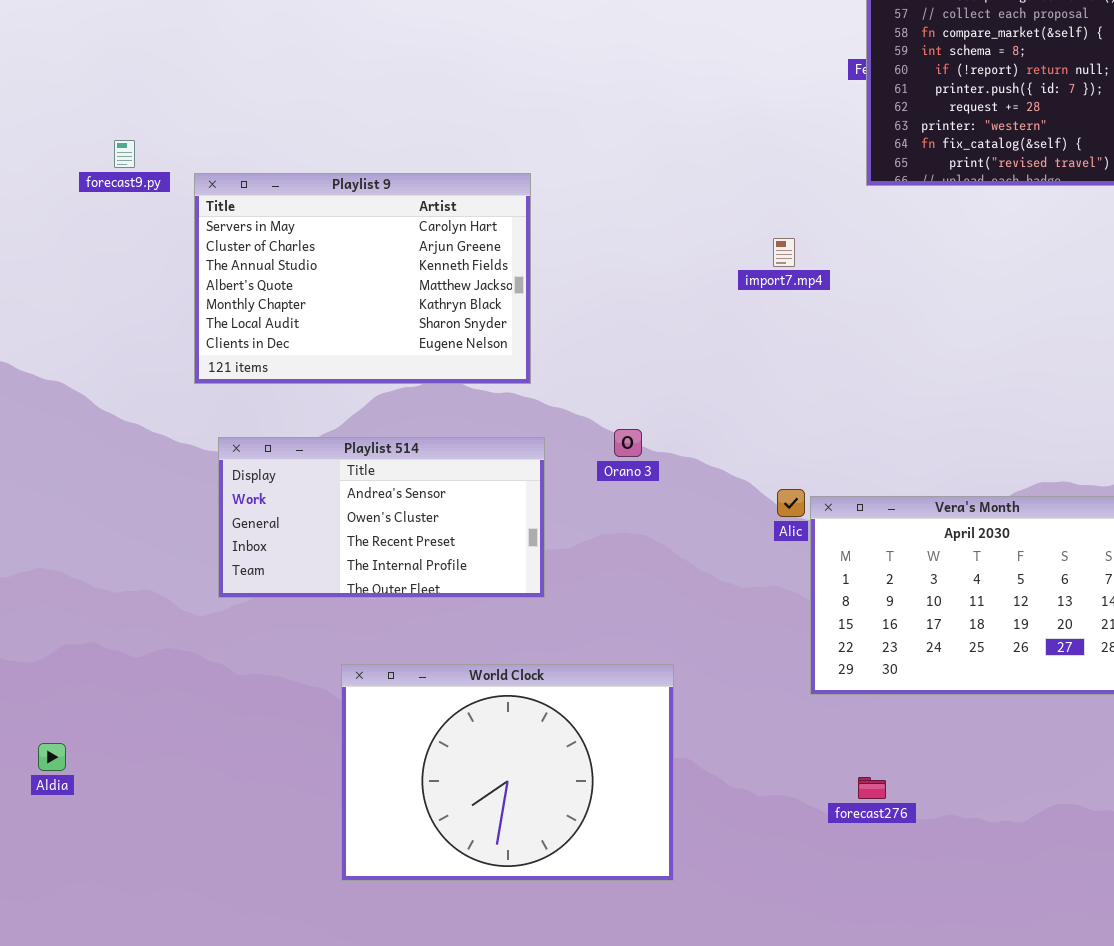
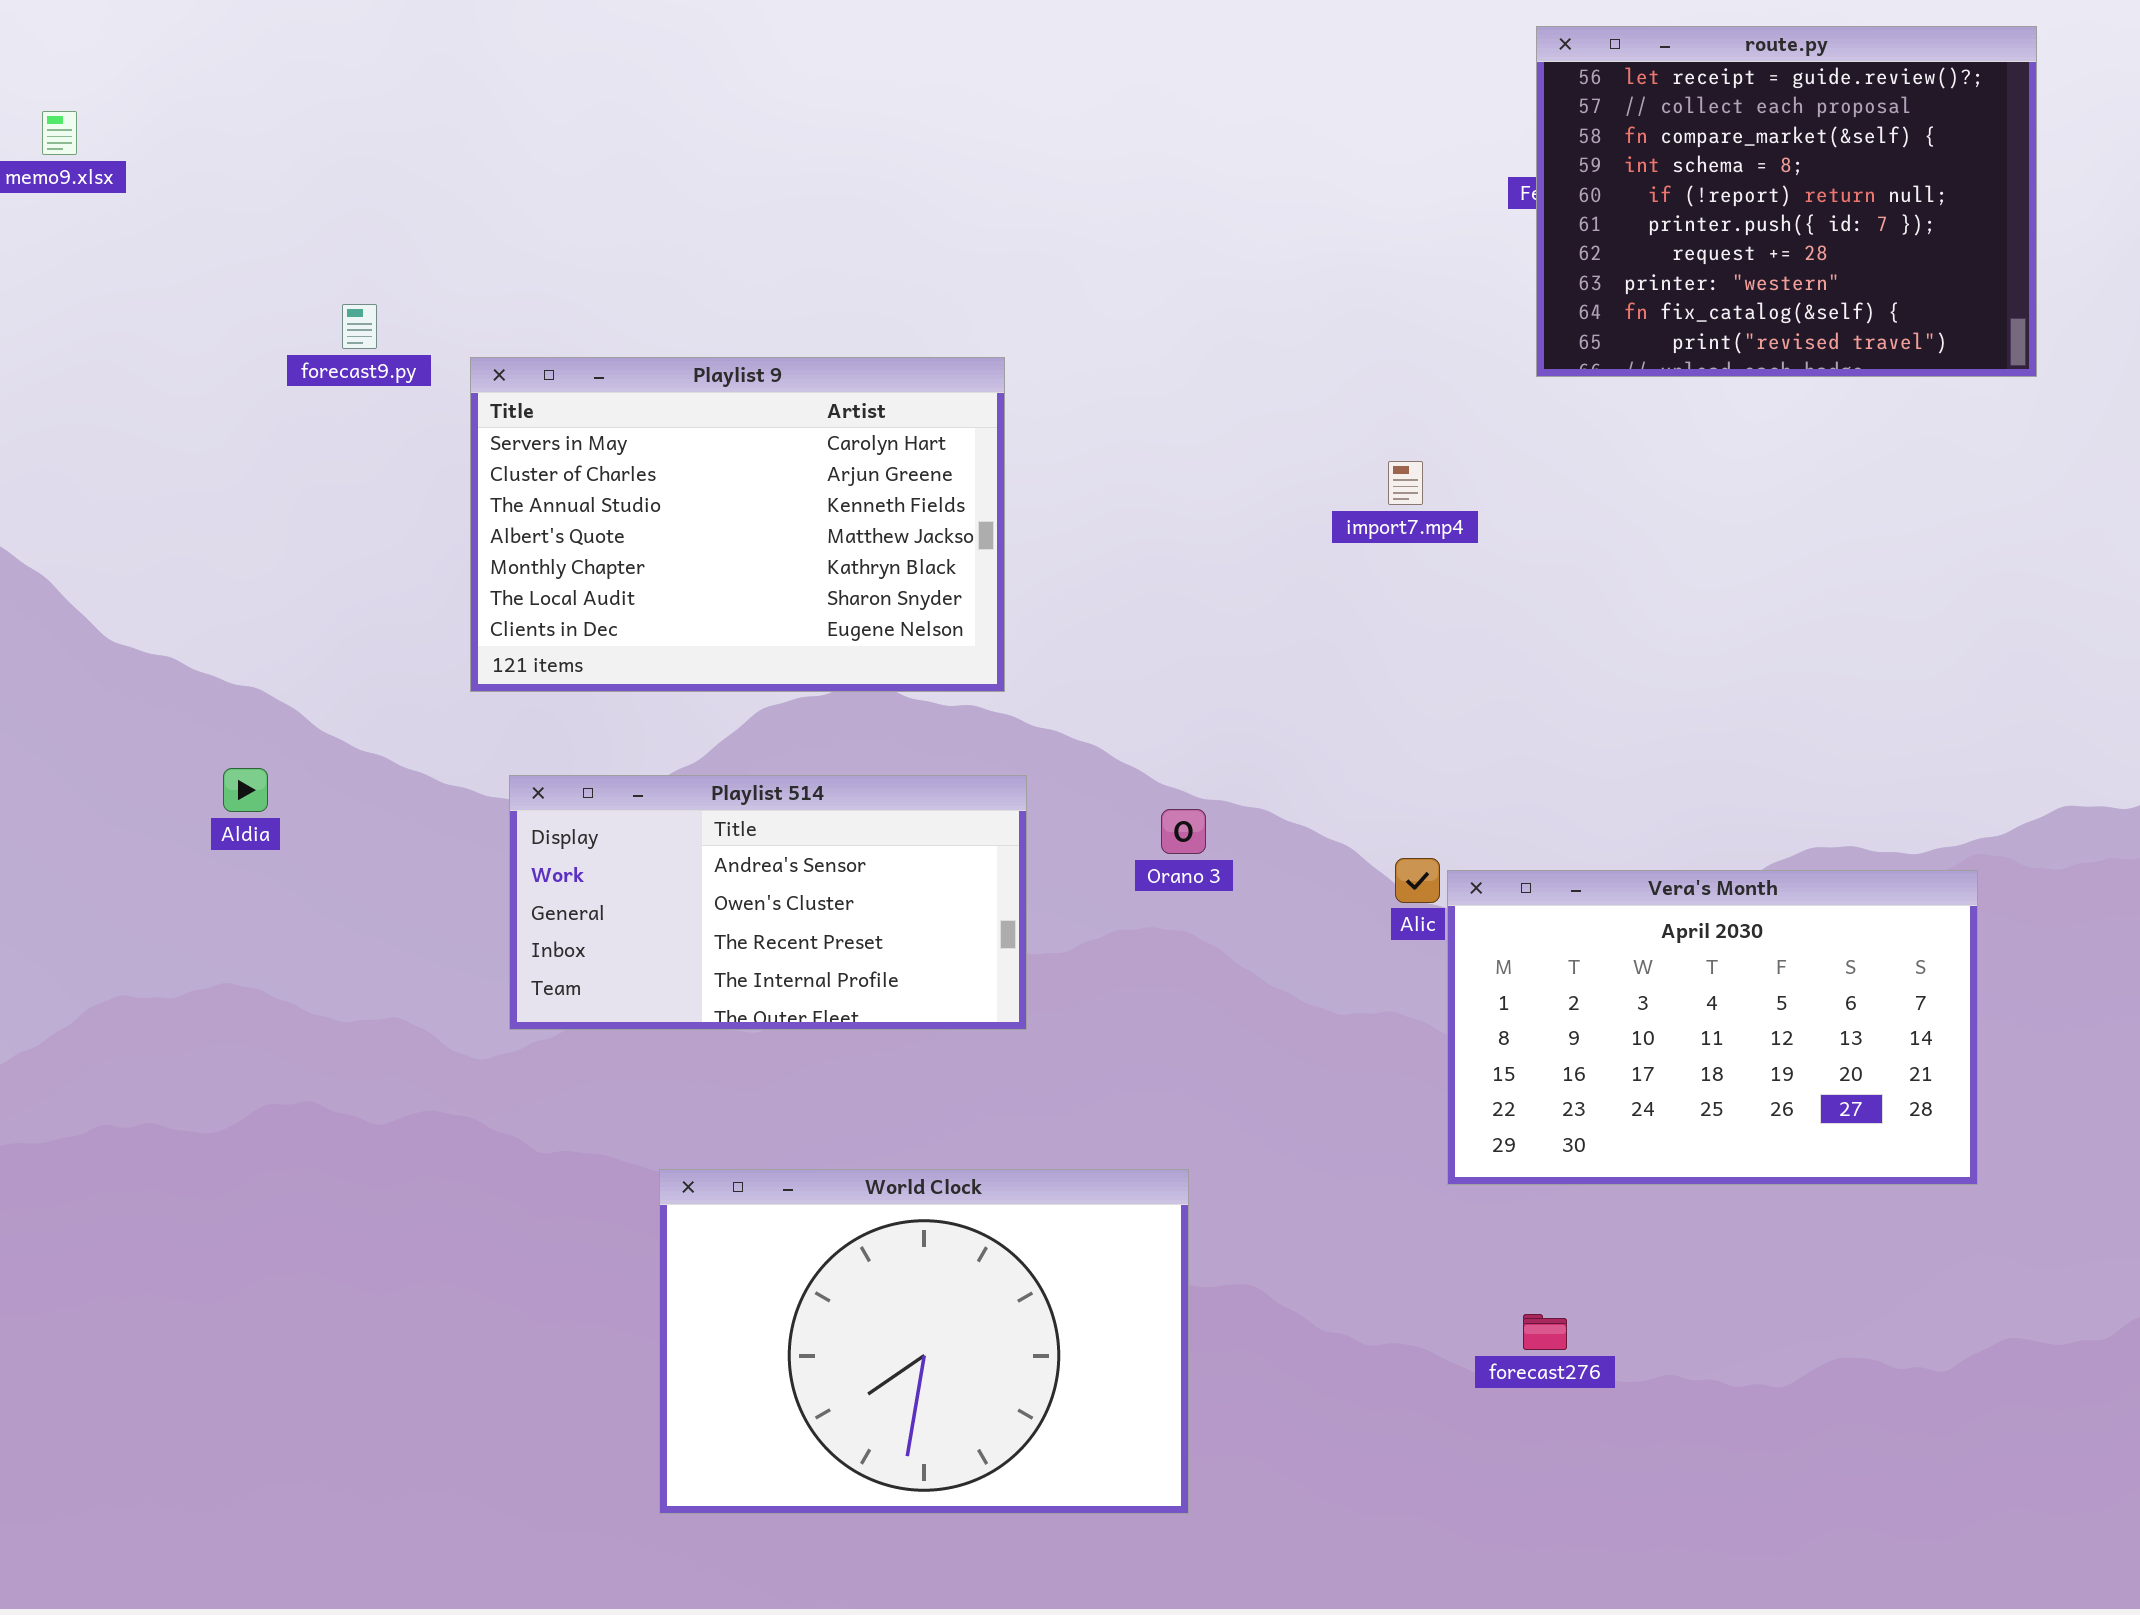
Orano 3: [614,429,642,457] -> [1161,809,1206,854], moved
World Clock: [341,664,674,881] -> [659,1169,1189,1514], moved
Aldia: [38,743,66,771] -> [223,768,268,812], moved

